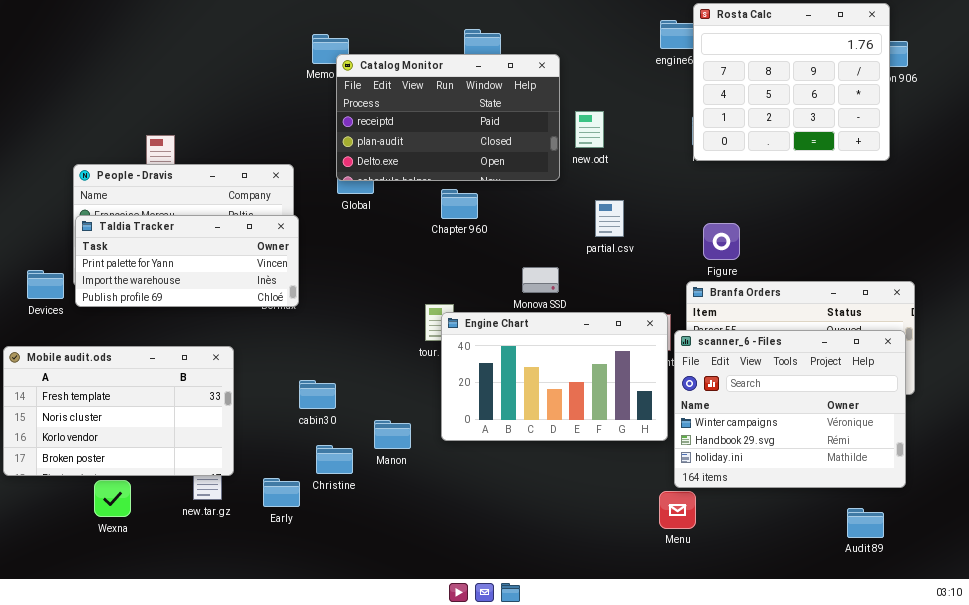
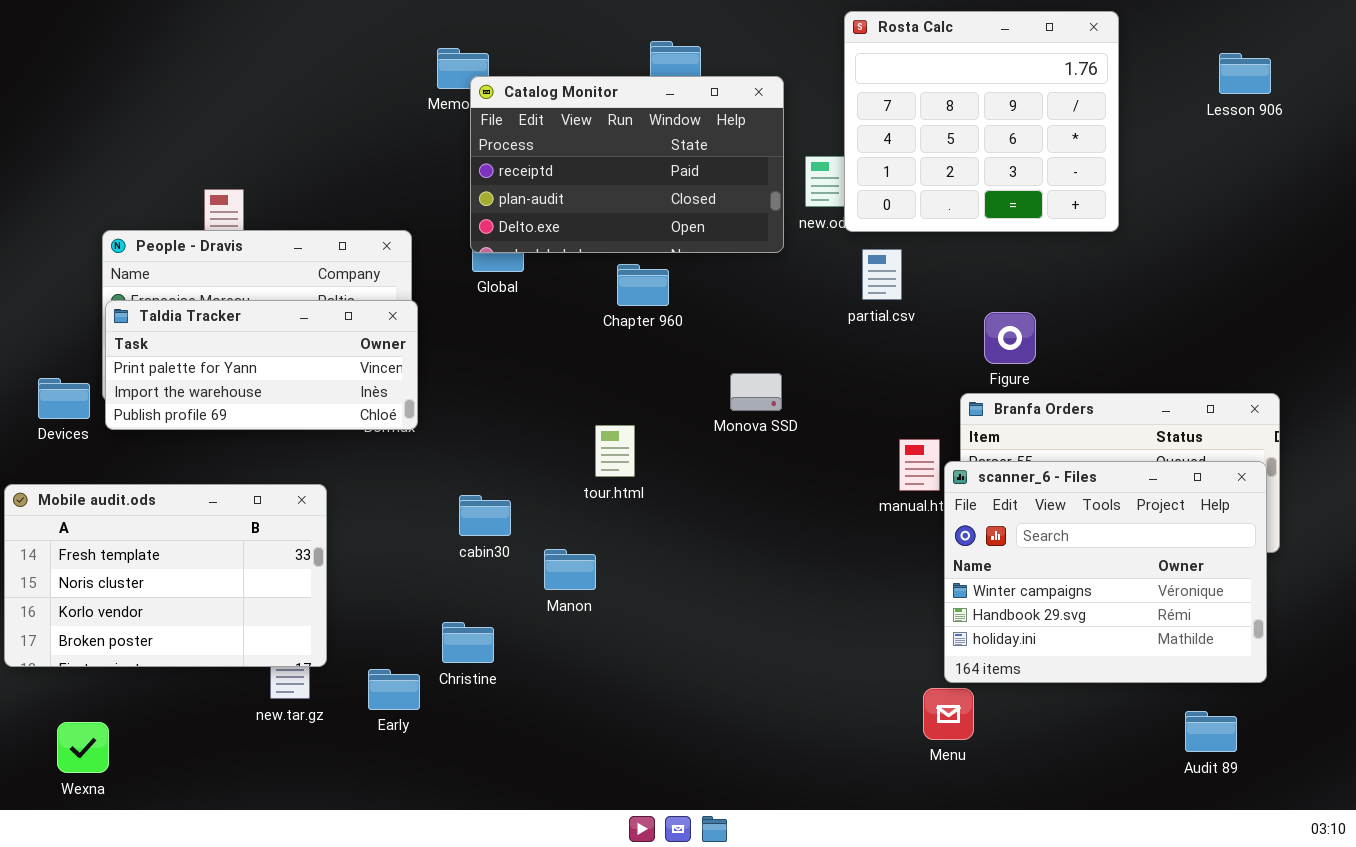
Rosta Calc: [693,3,890,161] -> [844,11,1119,232], moved
partial.csv: [595,200,624,237] -> [862,249,902,300], moved
Engine Chart: [441,312,668,441] -> none, closed
cabin30: [299,380,336,409] -> [459,495,511,536], moved
Manon: [374,420,411,449] -> [544,549,596,590], moved
Wexna: [94,480,131,517] -> [57,722,109,773], moved

